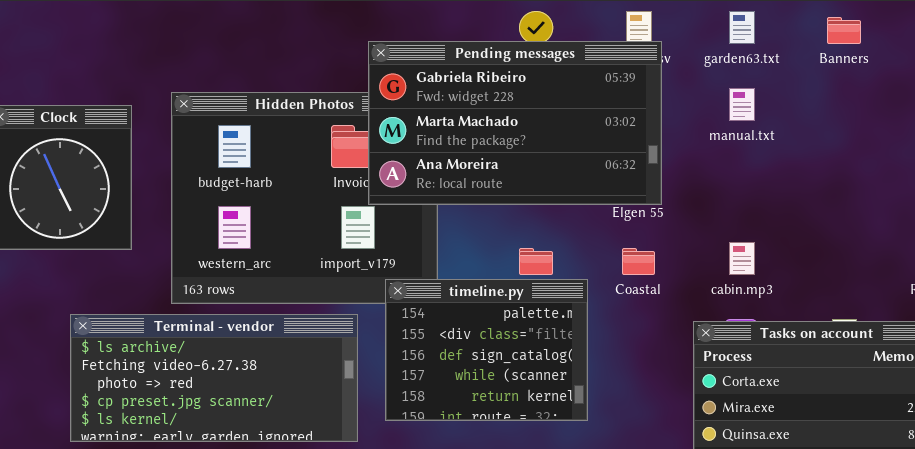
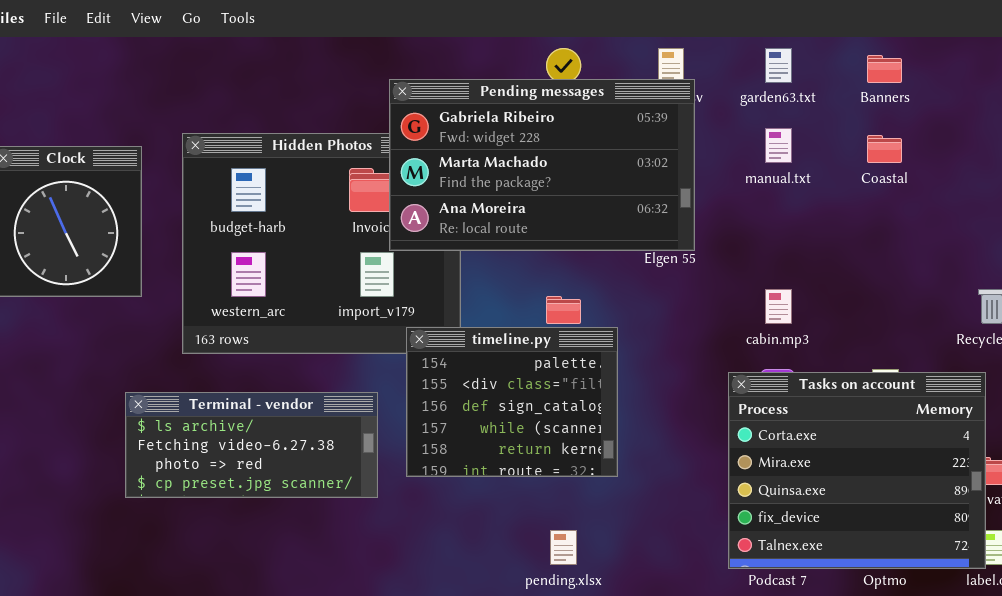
Coastal: [622,248,655,275] -> [867,135,902,163], moved
Terminal - vendor: [70,314,358,442] -> [125,392,378,498], resized

